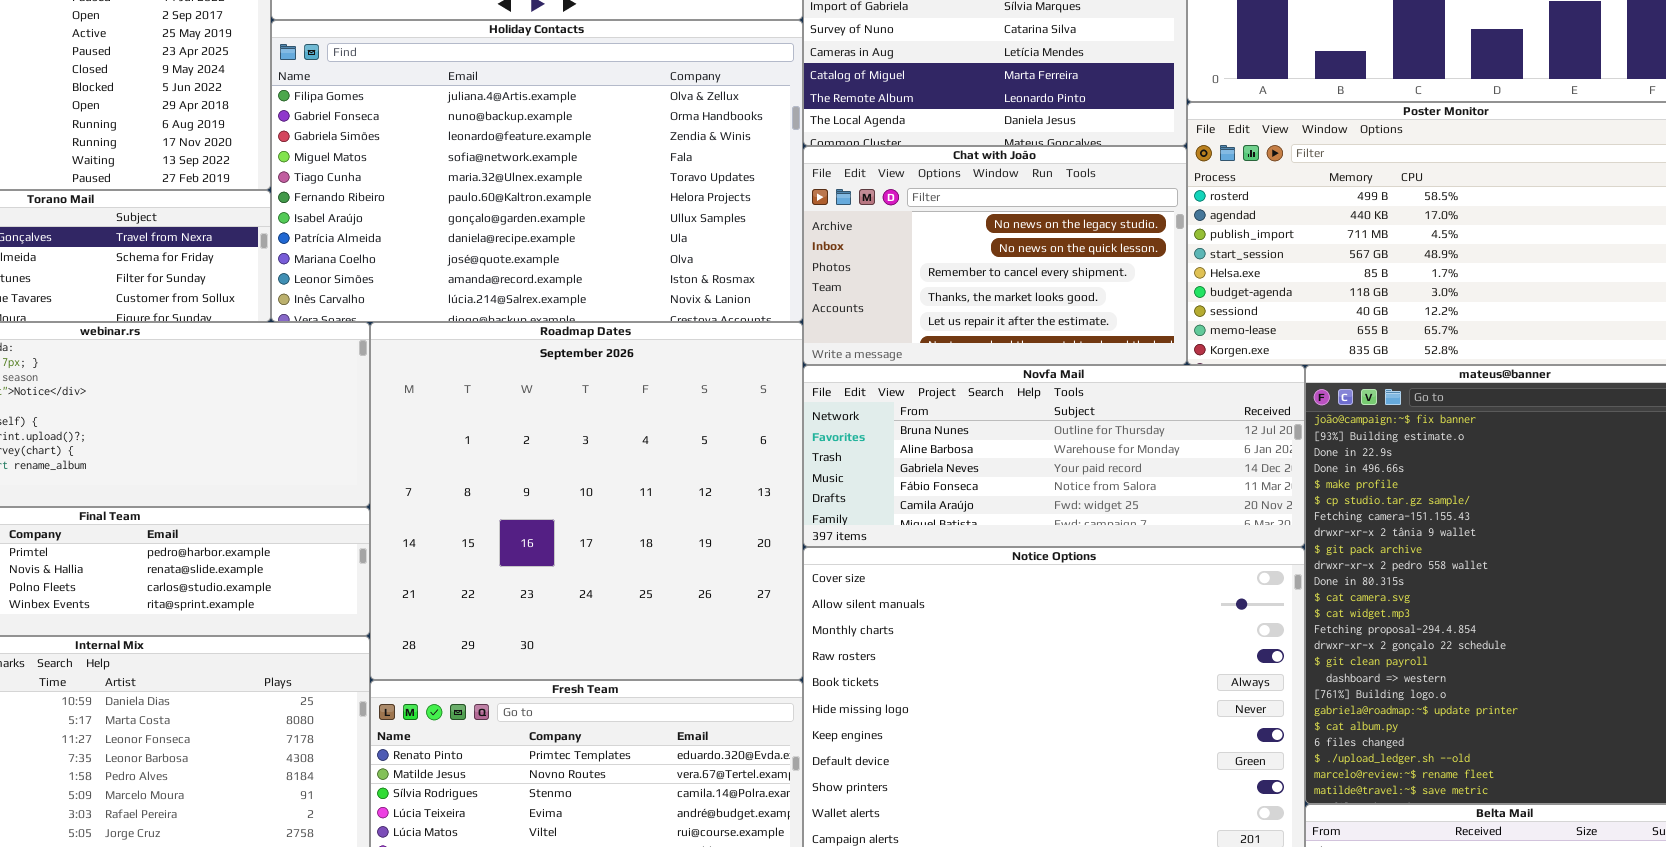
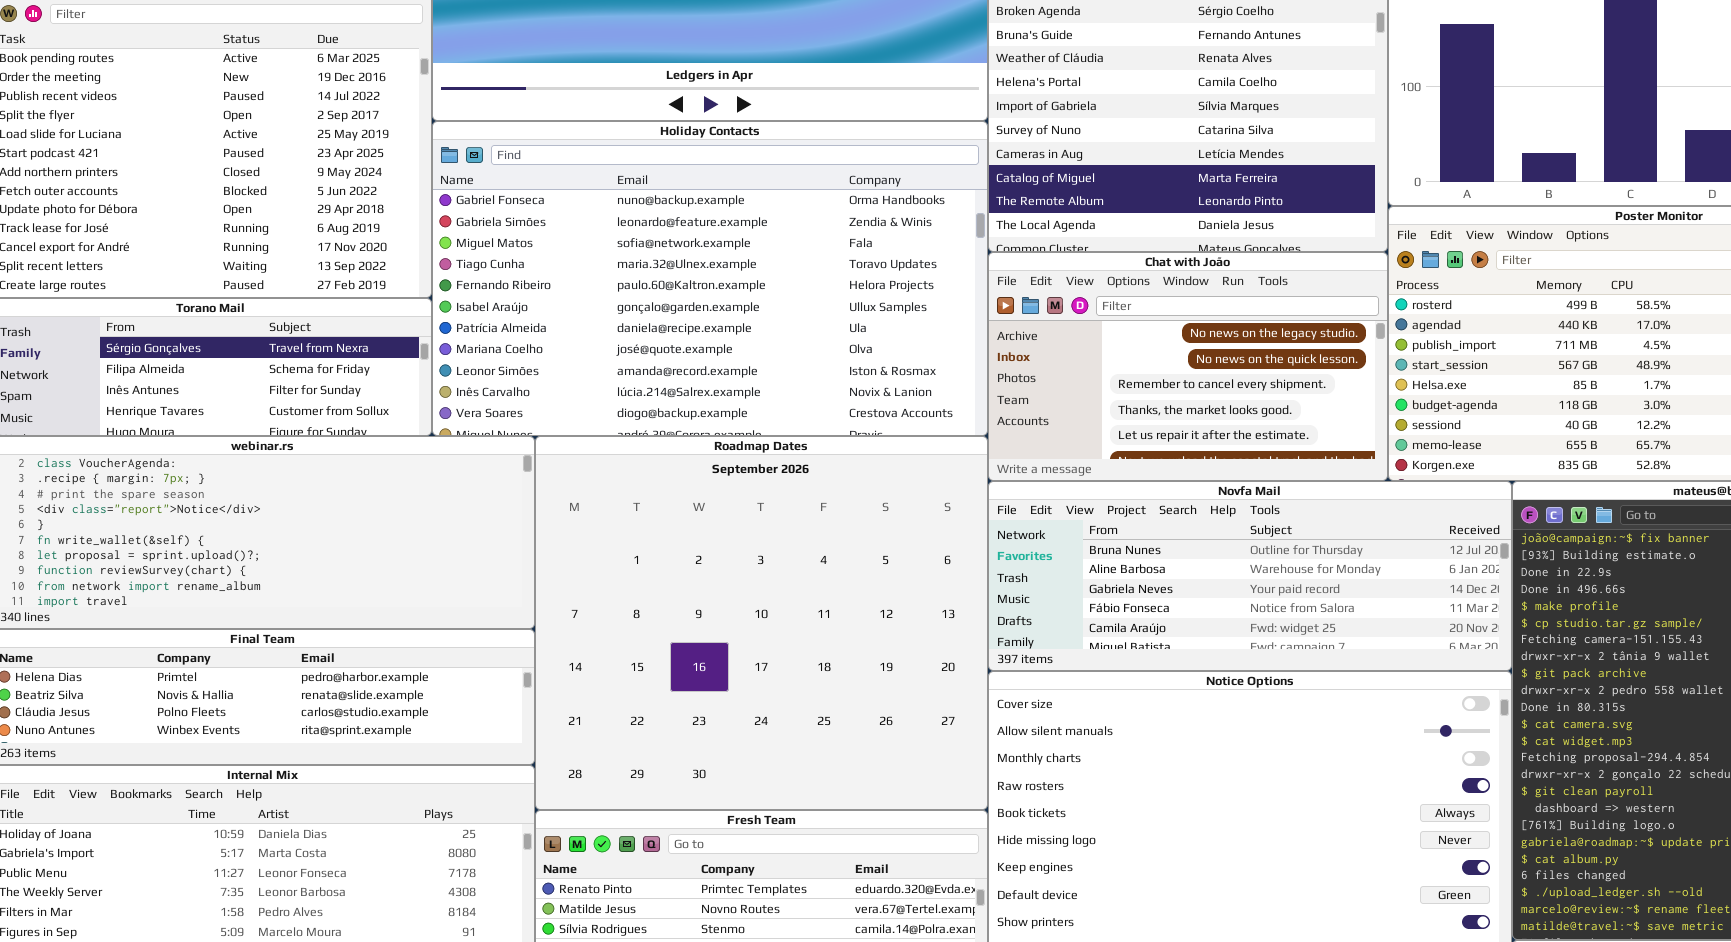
Holiday Contacts: [271,20,803,322] -> [432,121,988,436], scrolled down 1 row

